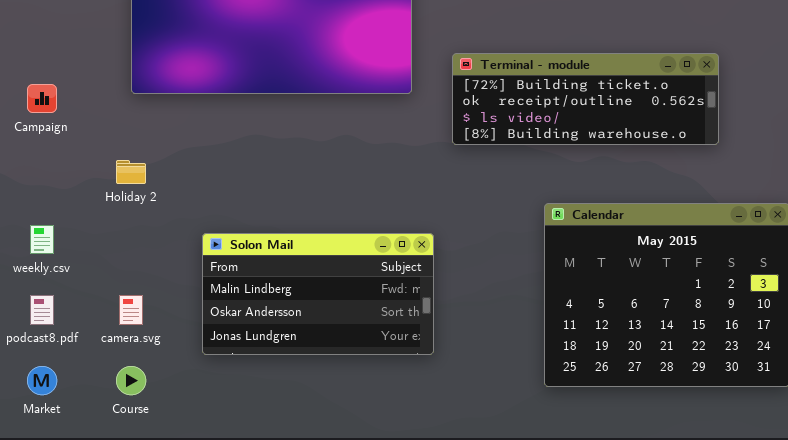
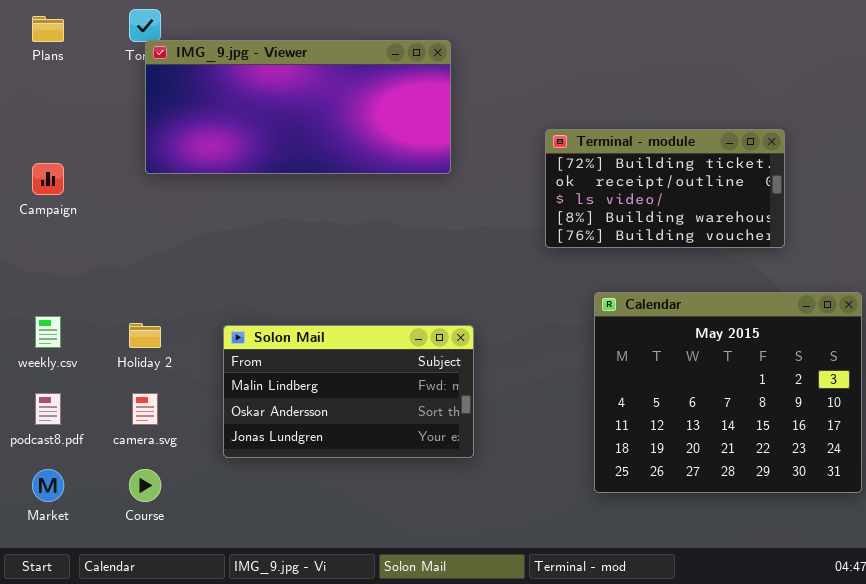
Terminal - module: [452,53,719,145] -> [545,129,785,248], resized
Holiday 2: [116,160,146,184] -> [129,323,161,348], moved

